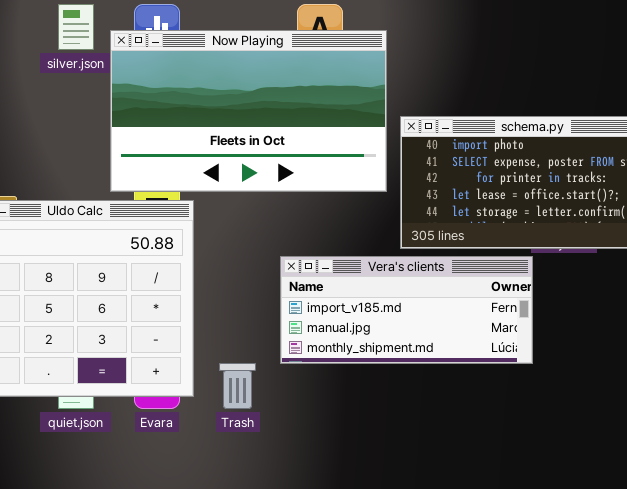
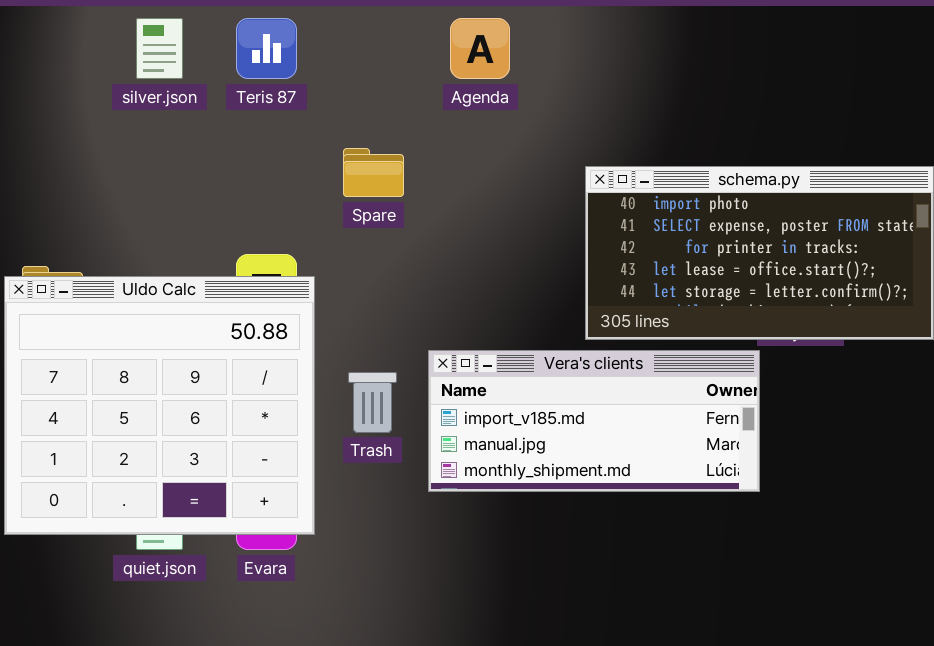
Now Playing: [110,30,387,192] -> none, closed
Trash: [219,363,256,409] -> [348,372,397,433], moved

